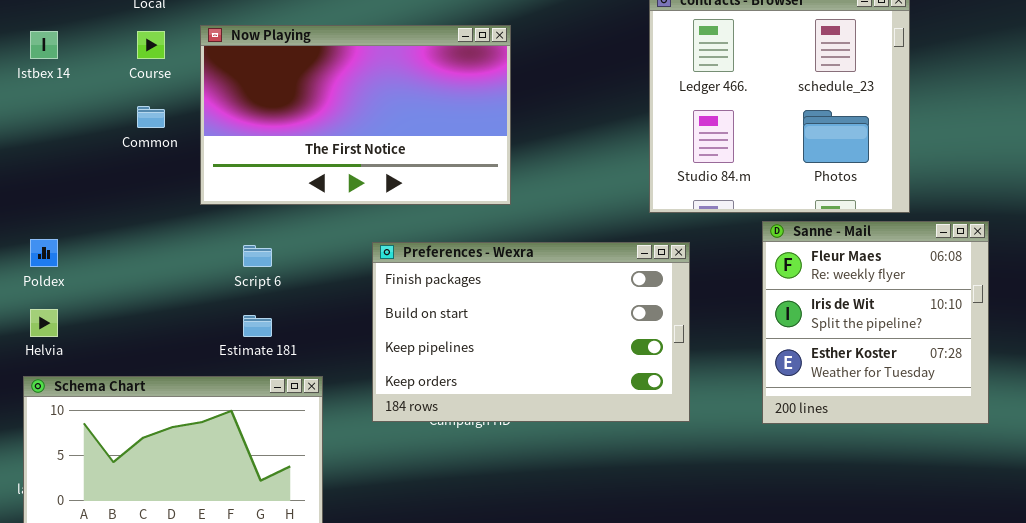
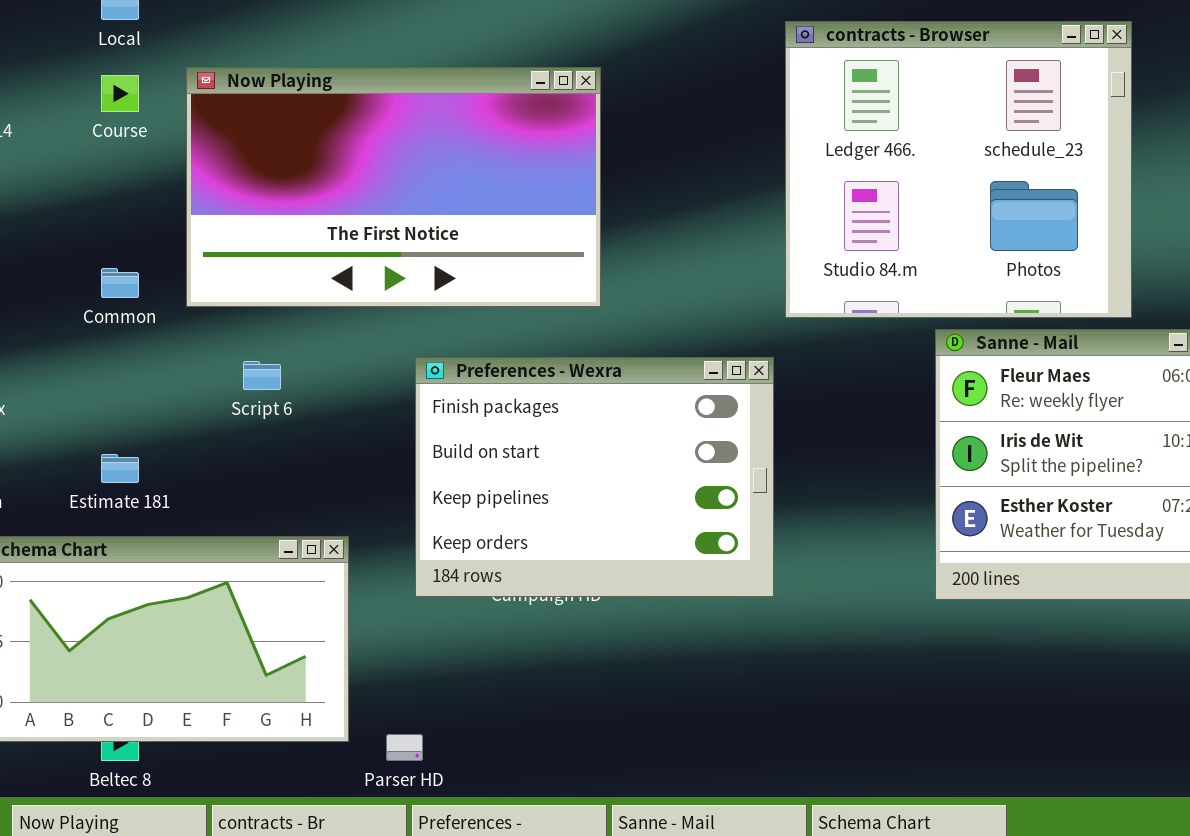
Common: [137,106,165,128] -> [101,268,139,298], moved
Preferences - Wexra: [372,242,690,422] -> [415,357,774,597], resized
Estimate 181: [243,315,272,337] -> [101,454,139,483], moved

